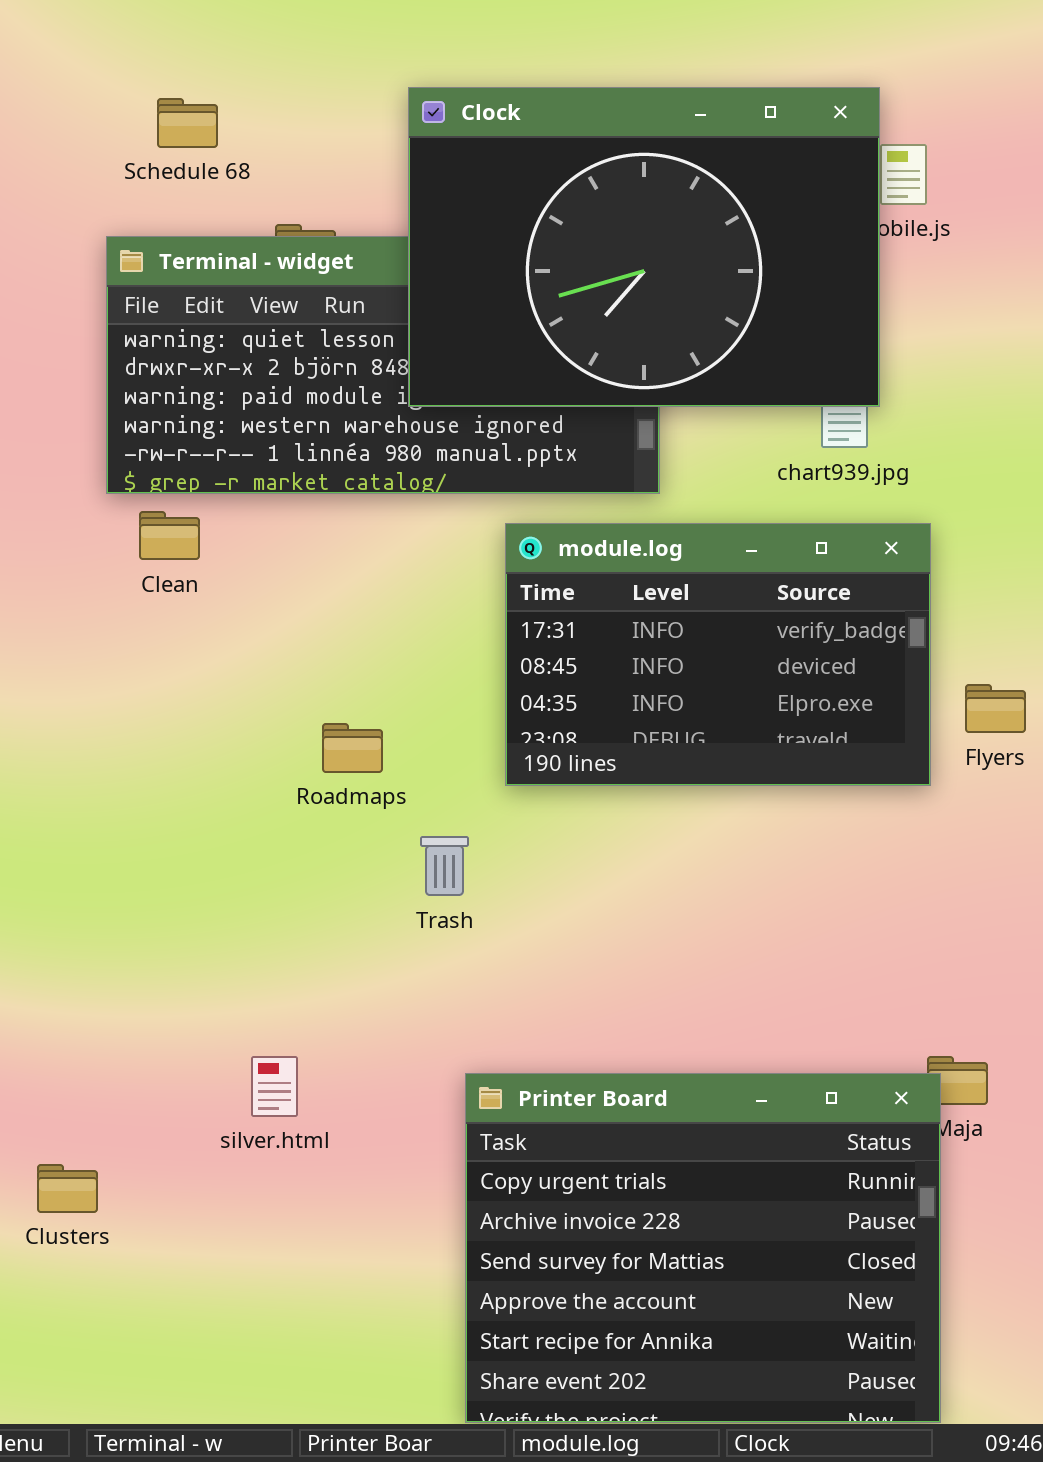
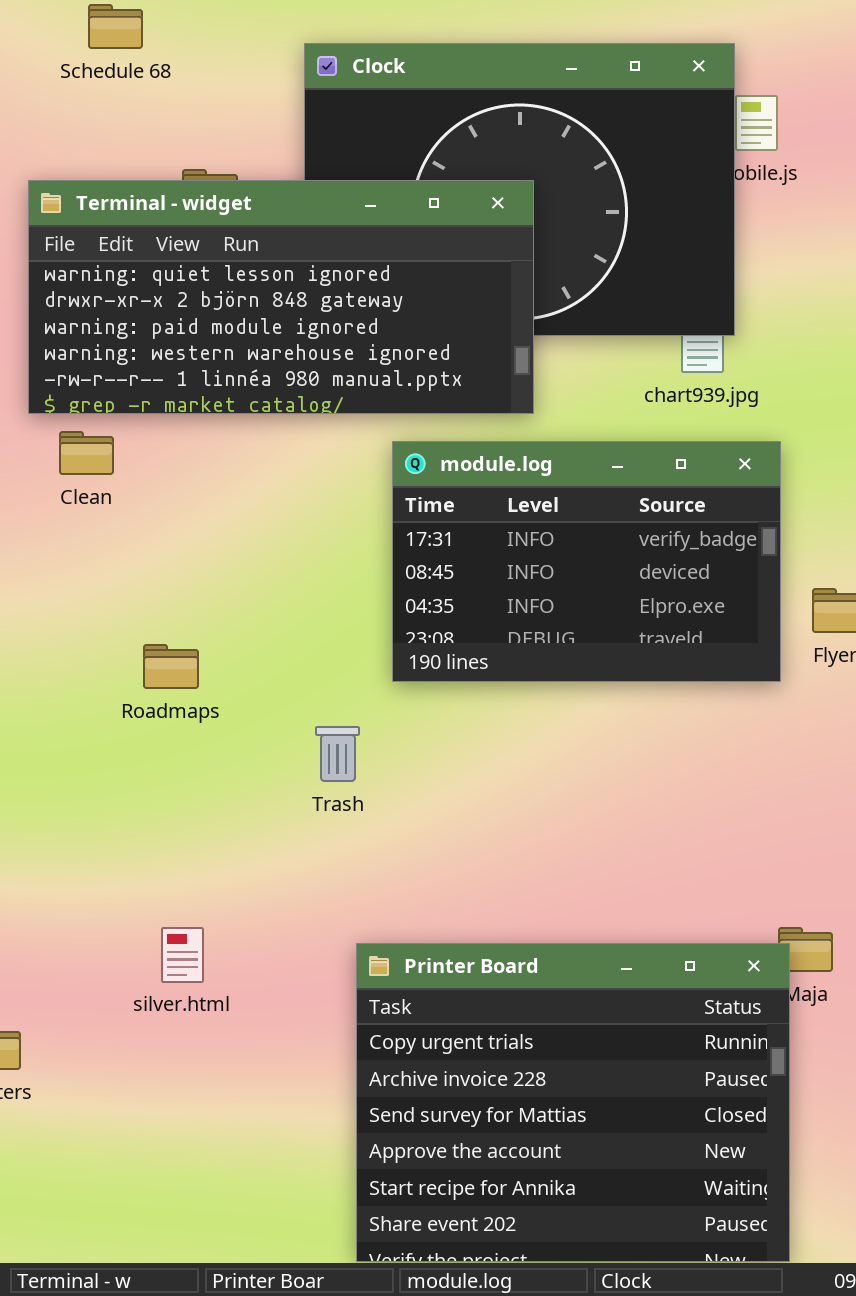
Schedule 68: [157,98,218,148] -> [88,4,143,49], moved
Terminal - widget: [106,236,660,494] -> [28,180,534,414], raised
Roadmaps: [322,723,383,773] -> [143,644,199,689], moved

